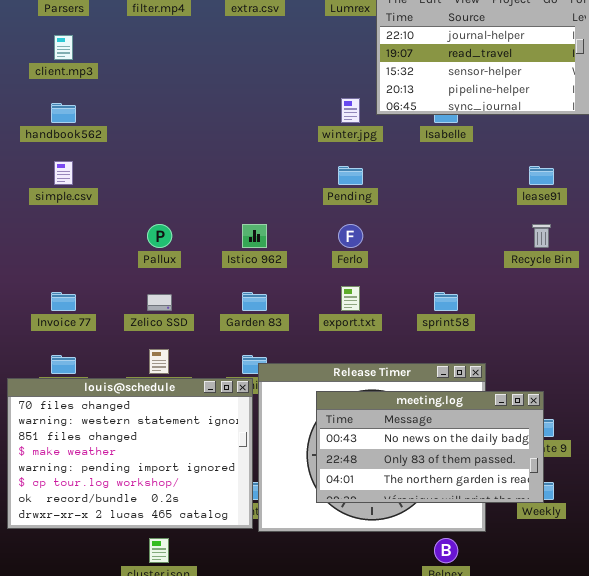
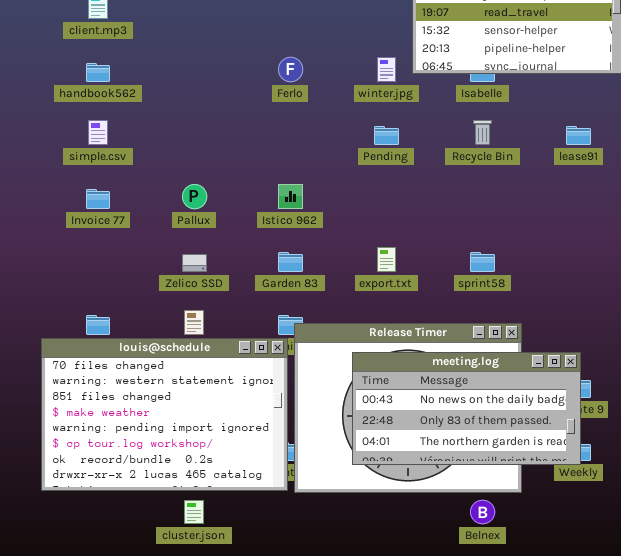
Ferlo: [338,224,363,248] -> [278,57,303,82], moved
Recycle Bin: [532,224,551,248] -> [473,120,492,145], moved
Invoice 77: [51,292,76,311] -> [86,189,110,209], moved

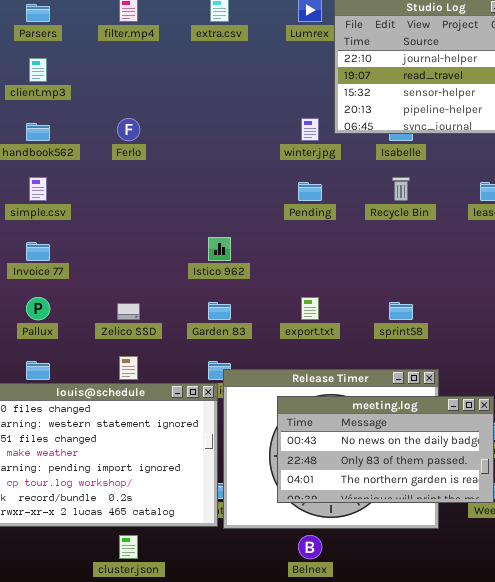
Ferlo: [278,57,303,82] -> [117,118,140,141], moved
Pallux: [182,184,207,209] -> [26,297,50,320], moved
Belnex: [470,500,495,524] -> [298,535,322,559], moved

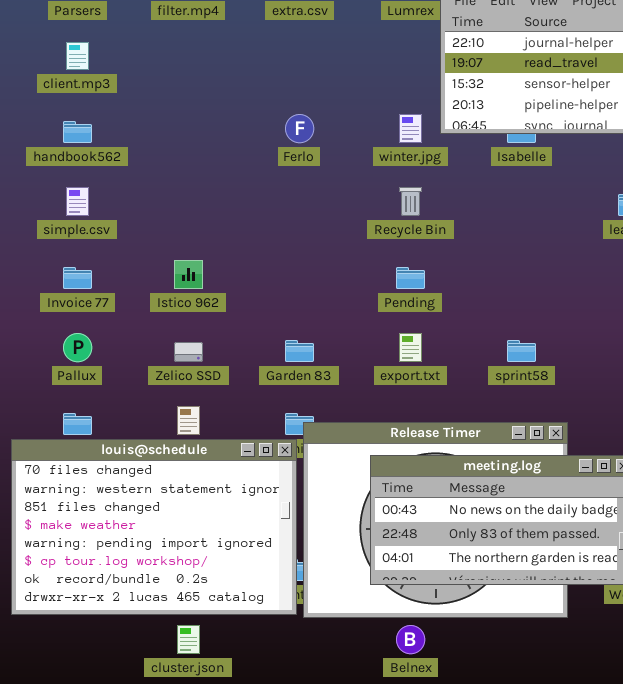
Ferlo: [117,118,140,141] -> [285,114,314,143], moved
Recycle Bin: [392,177,410,201] -> [399,187,422,216], moved
Pending: [298,182,322,201] -> [396,267,425,289], moved
Istico 962: [208,237,231,261] -> [174,260,203,289], moved

